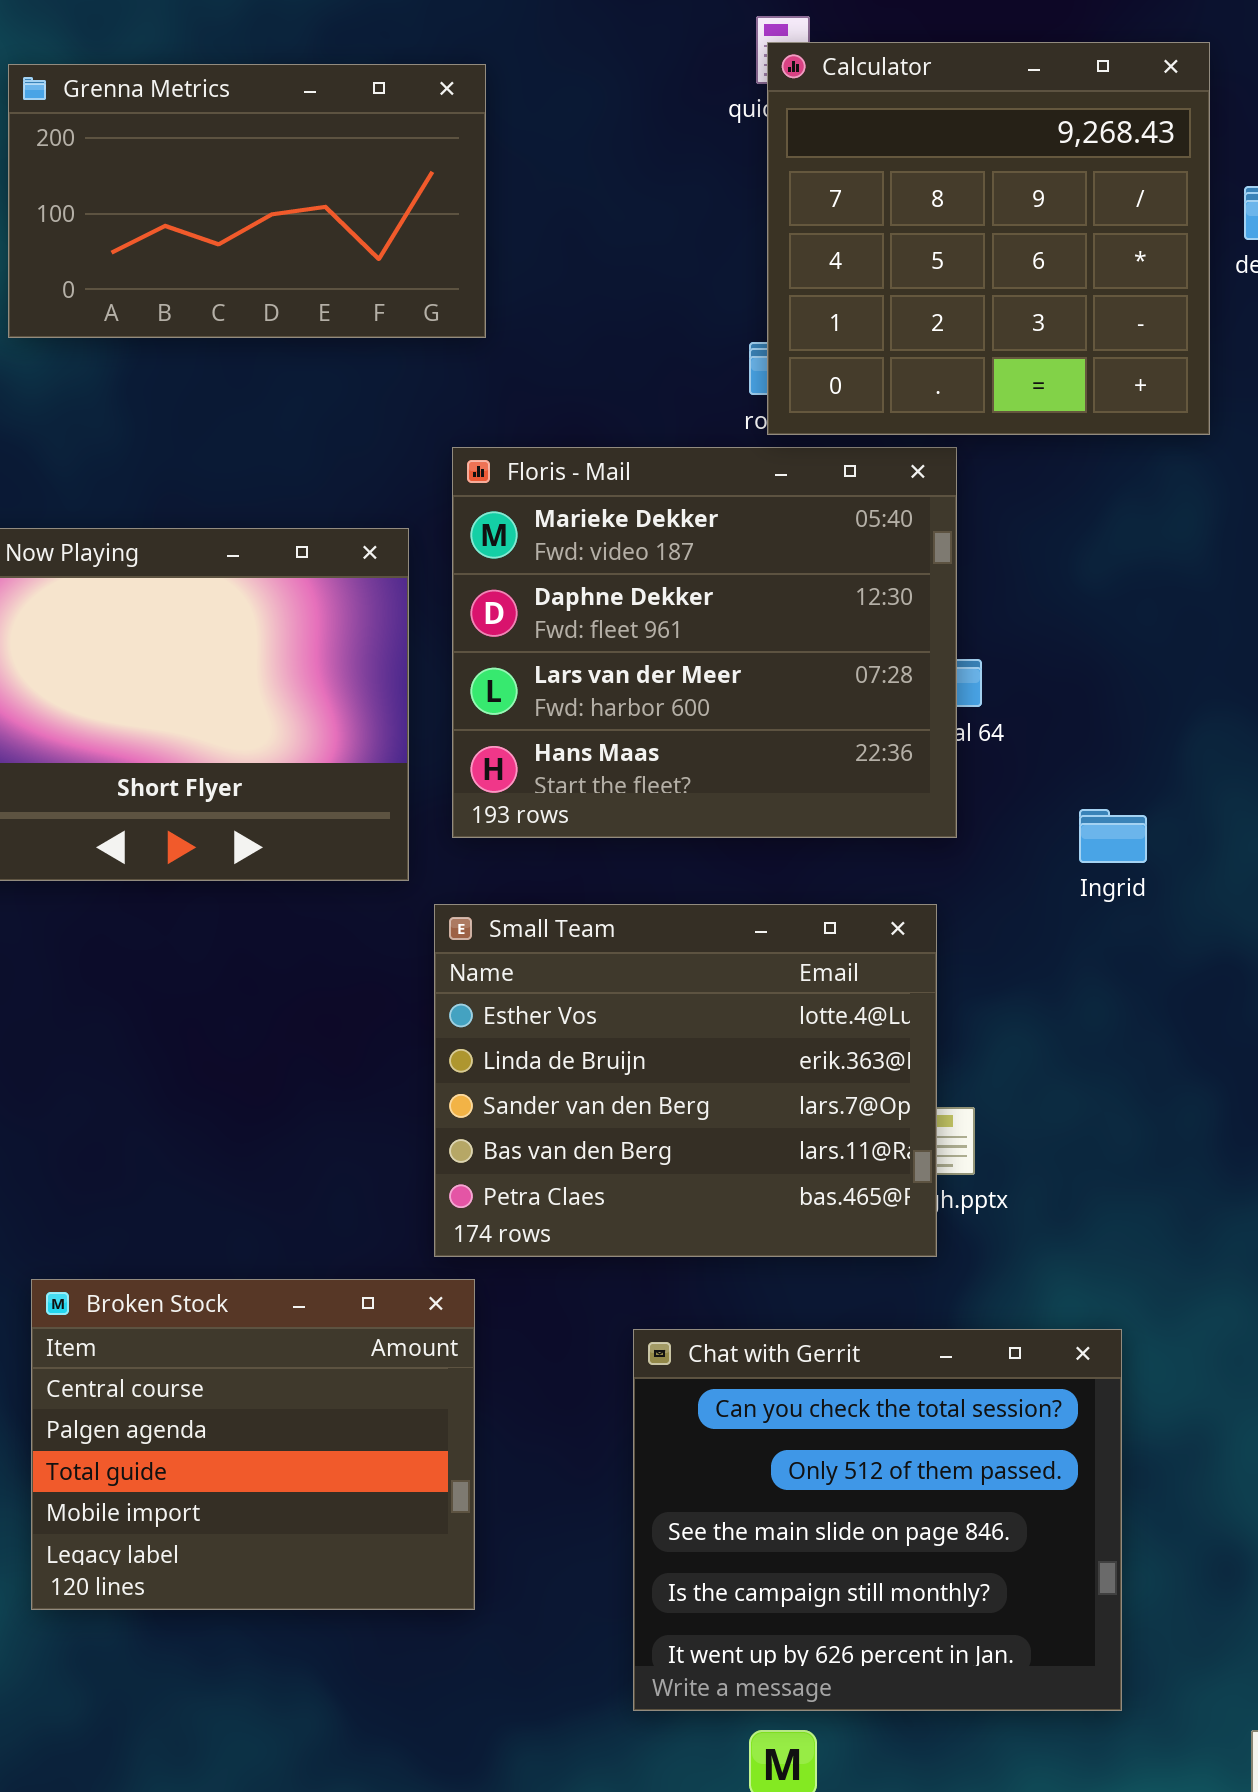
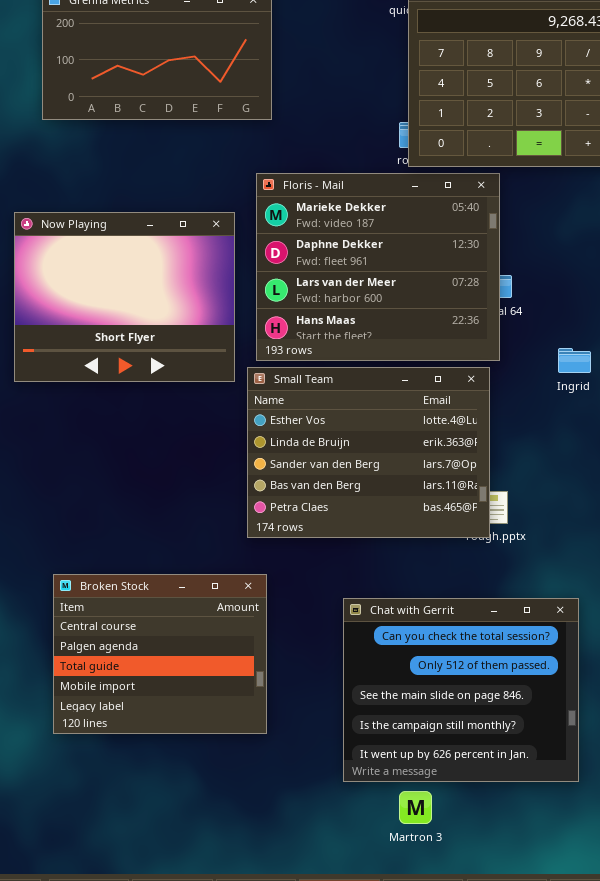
Small Team: [434,904,937,1257] -> [247,367,490,538], moved

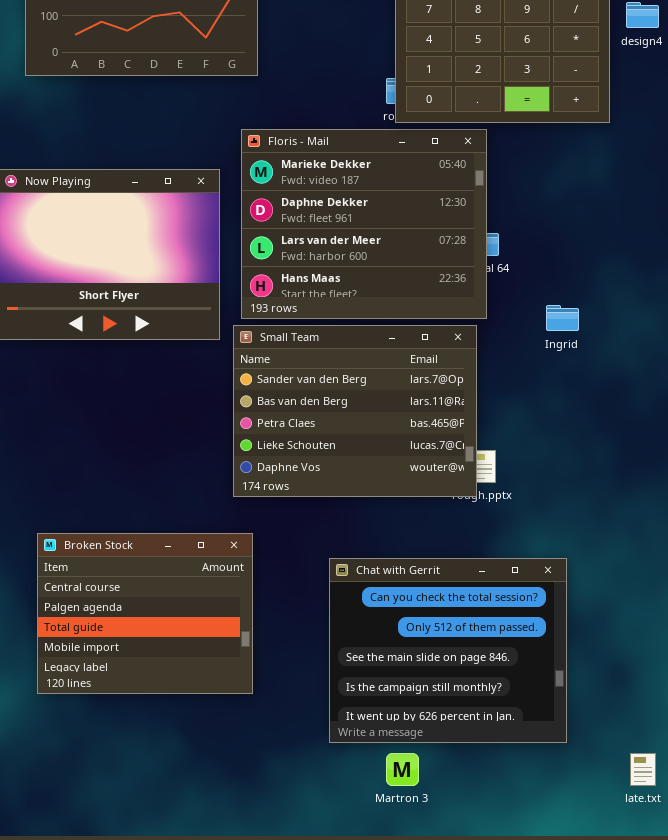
Small Team: [247,367,490,538] -> [233,325,477,497], scrolled down 2 rows

